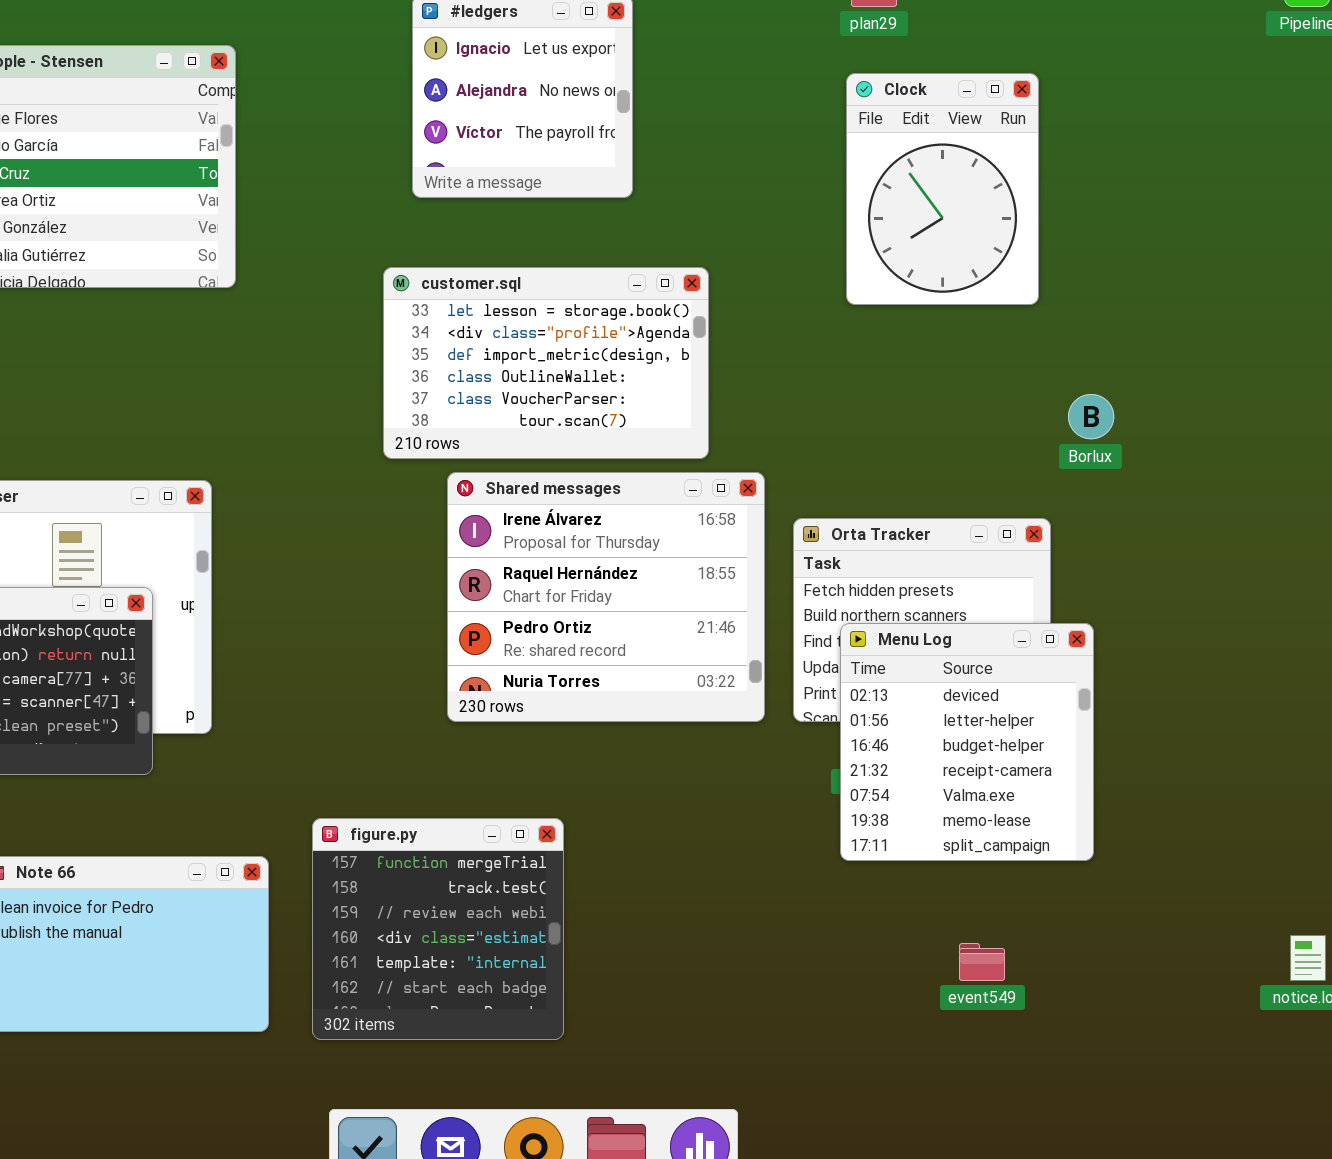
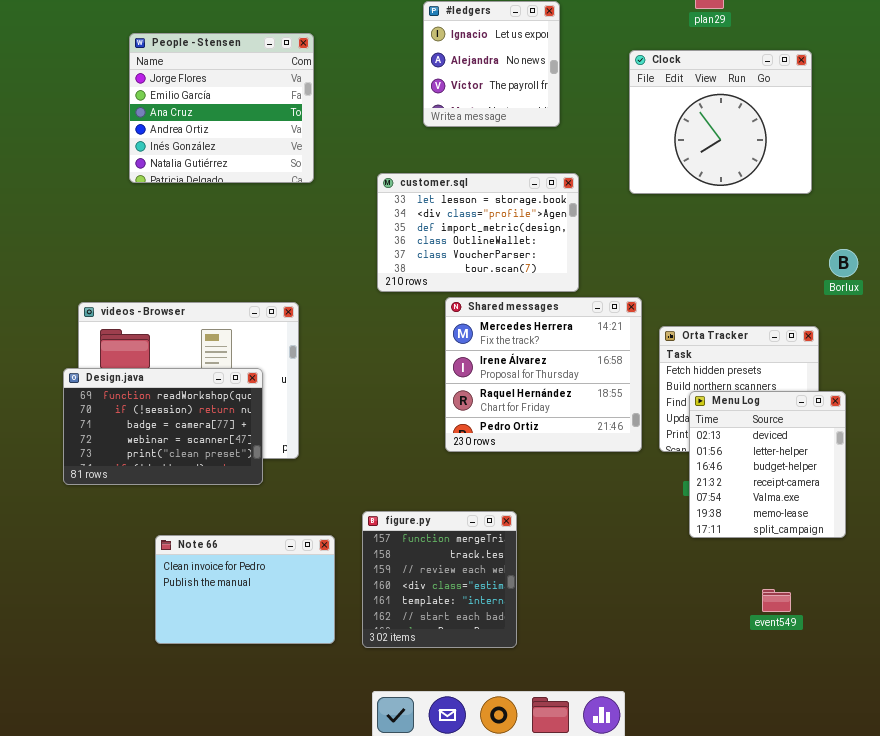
Clock: [846,73,1039,305] -> [629,50,812,194], resized
customer.sql: [383,267,709,459] -> [377,173,579,292], moved
Shared messages: [447,472,765,722] -> [445,297,642,452], scrolled up 1 row

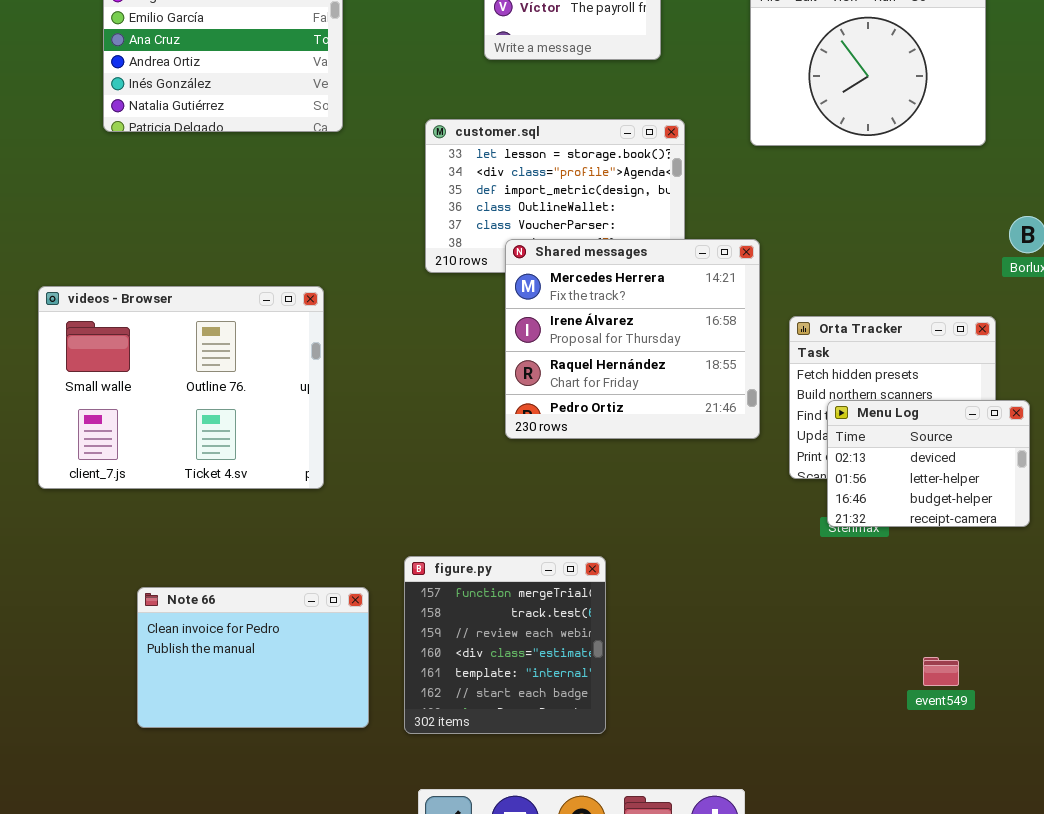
Shared messages: [445,297,642,452] -> [505,239,760,439], moved
Design.java: [63,368,263,485] -> none, closed
Menu Log: [689,391,846,538] -> [827,400,1030,527], resized

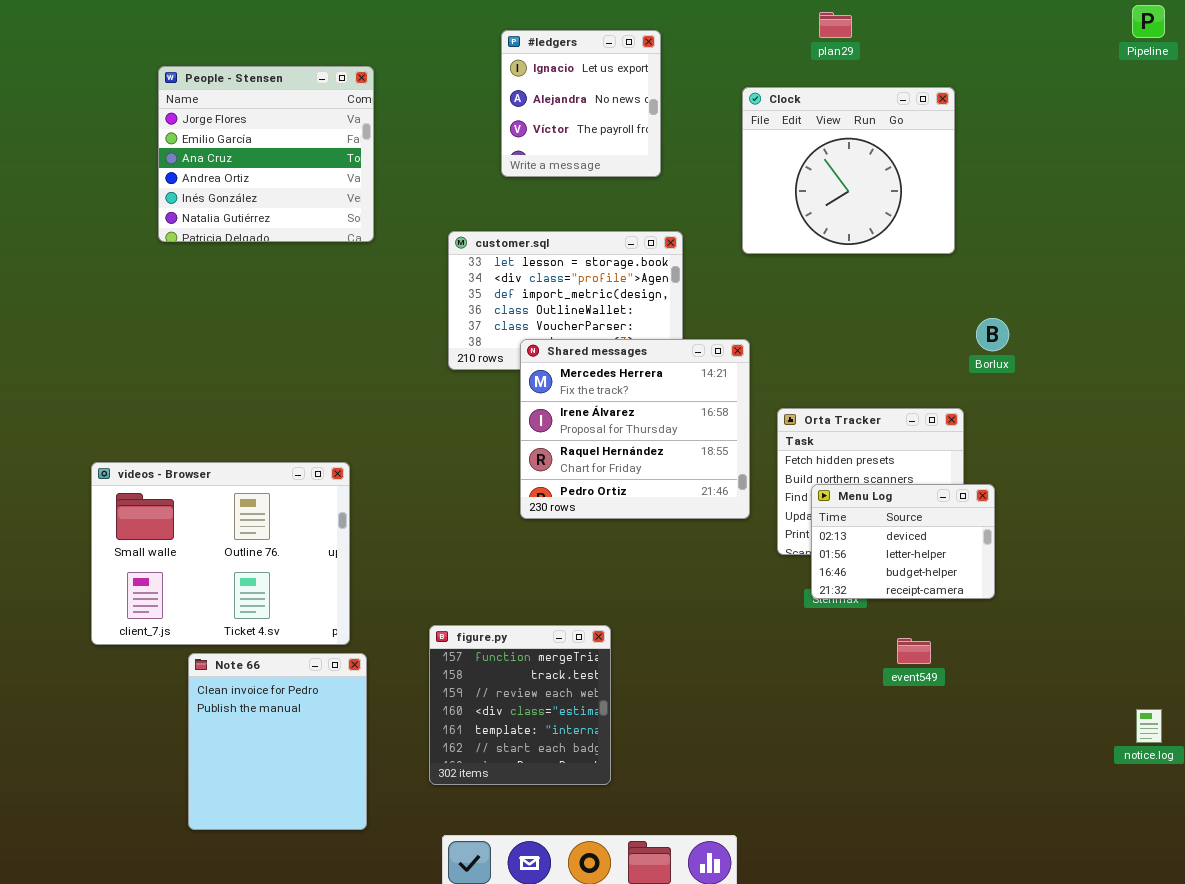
videos - Browser: [38,286,324,489] -> [91,462,350,645], moved
Note 66: [137,587,369,728] -> [188,653,367,830], resized
event549: [923,657,959,686] -> [897,638,931,664], moved

